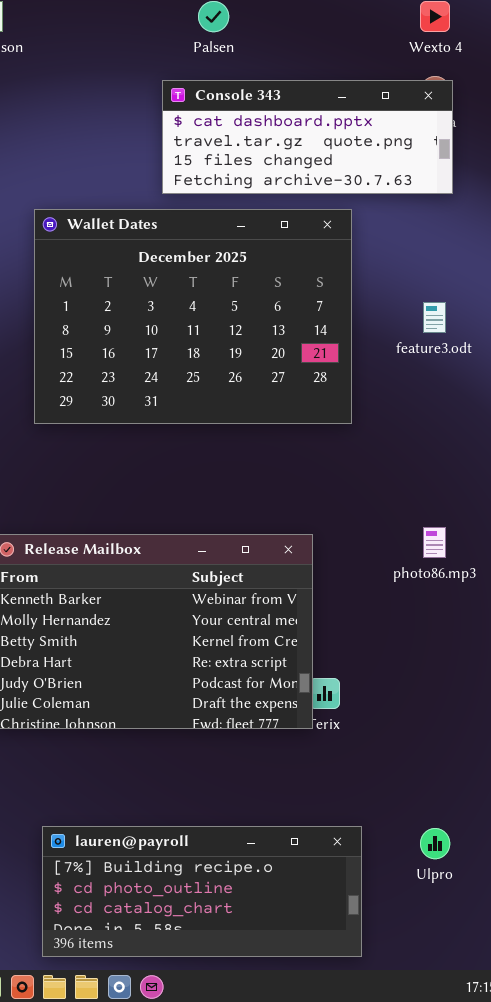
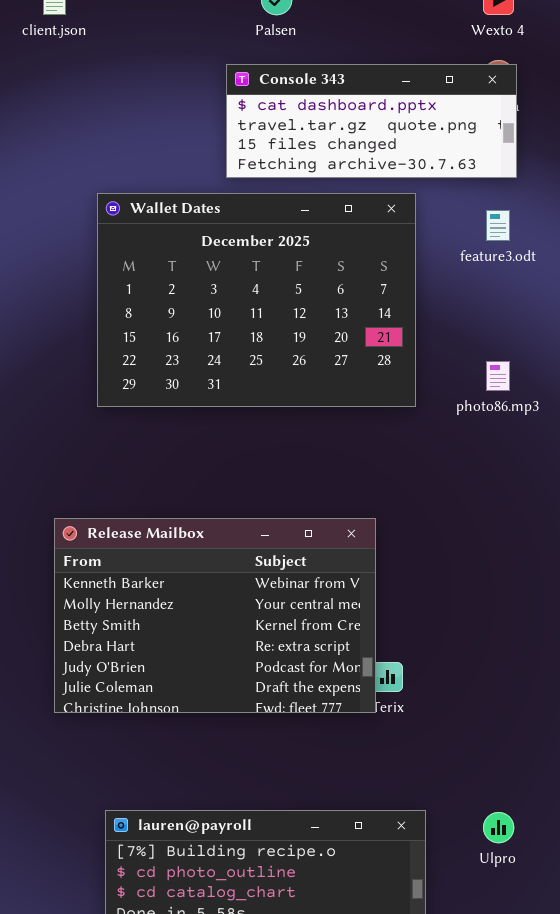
feature3.odt: [423,302,446,333] -> [486,210,510,241], moved
photo86.mp3: [423,527,446,558] -> [486,361,510,391], moved

